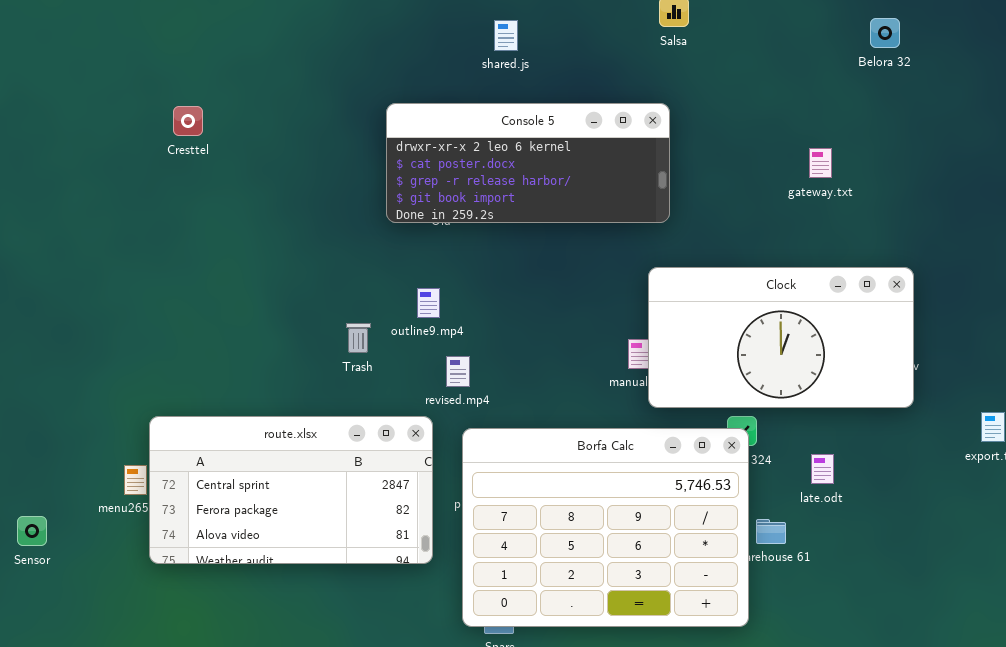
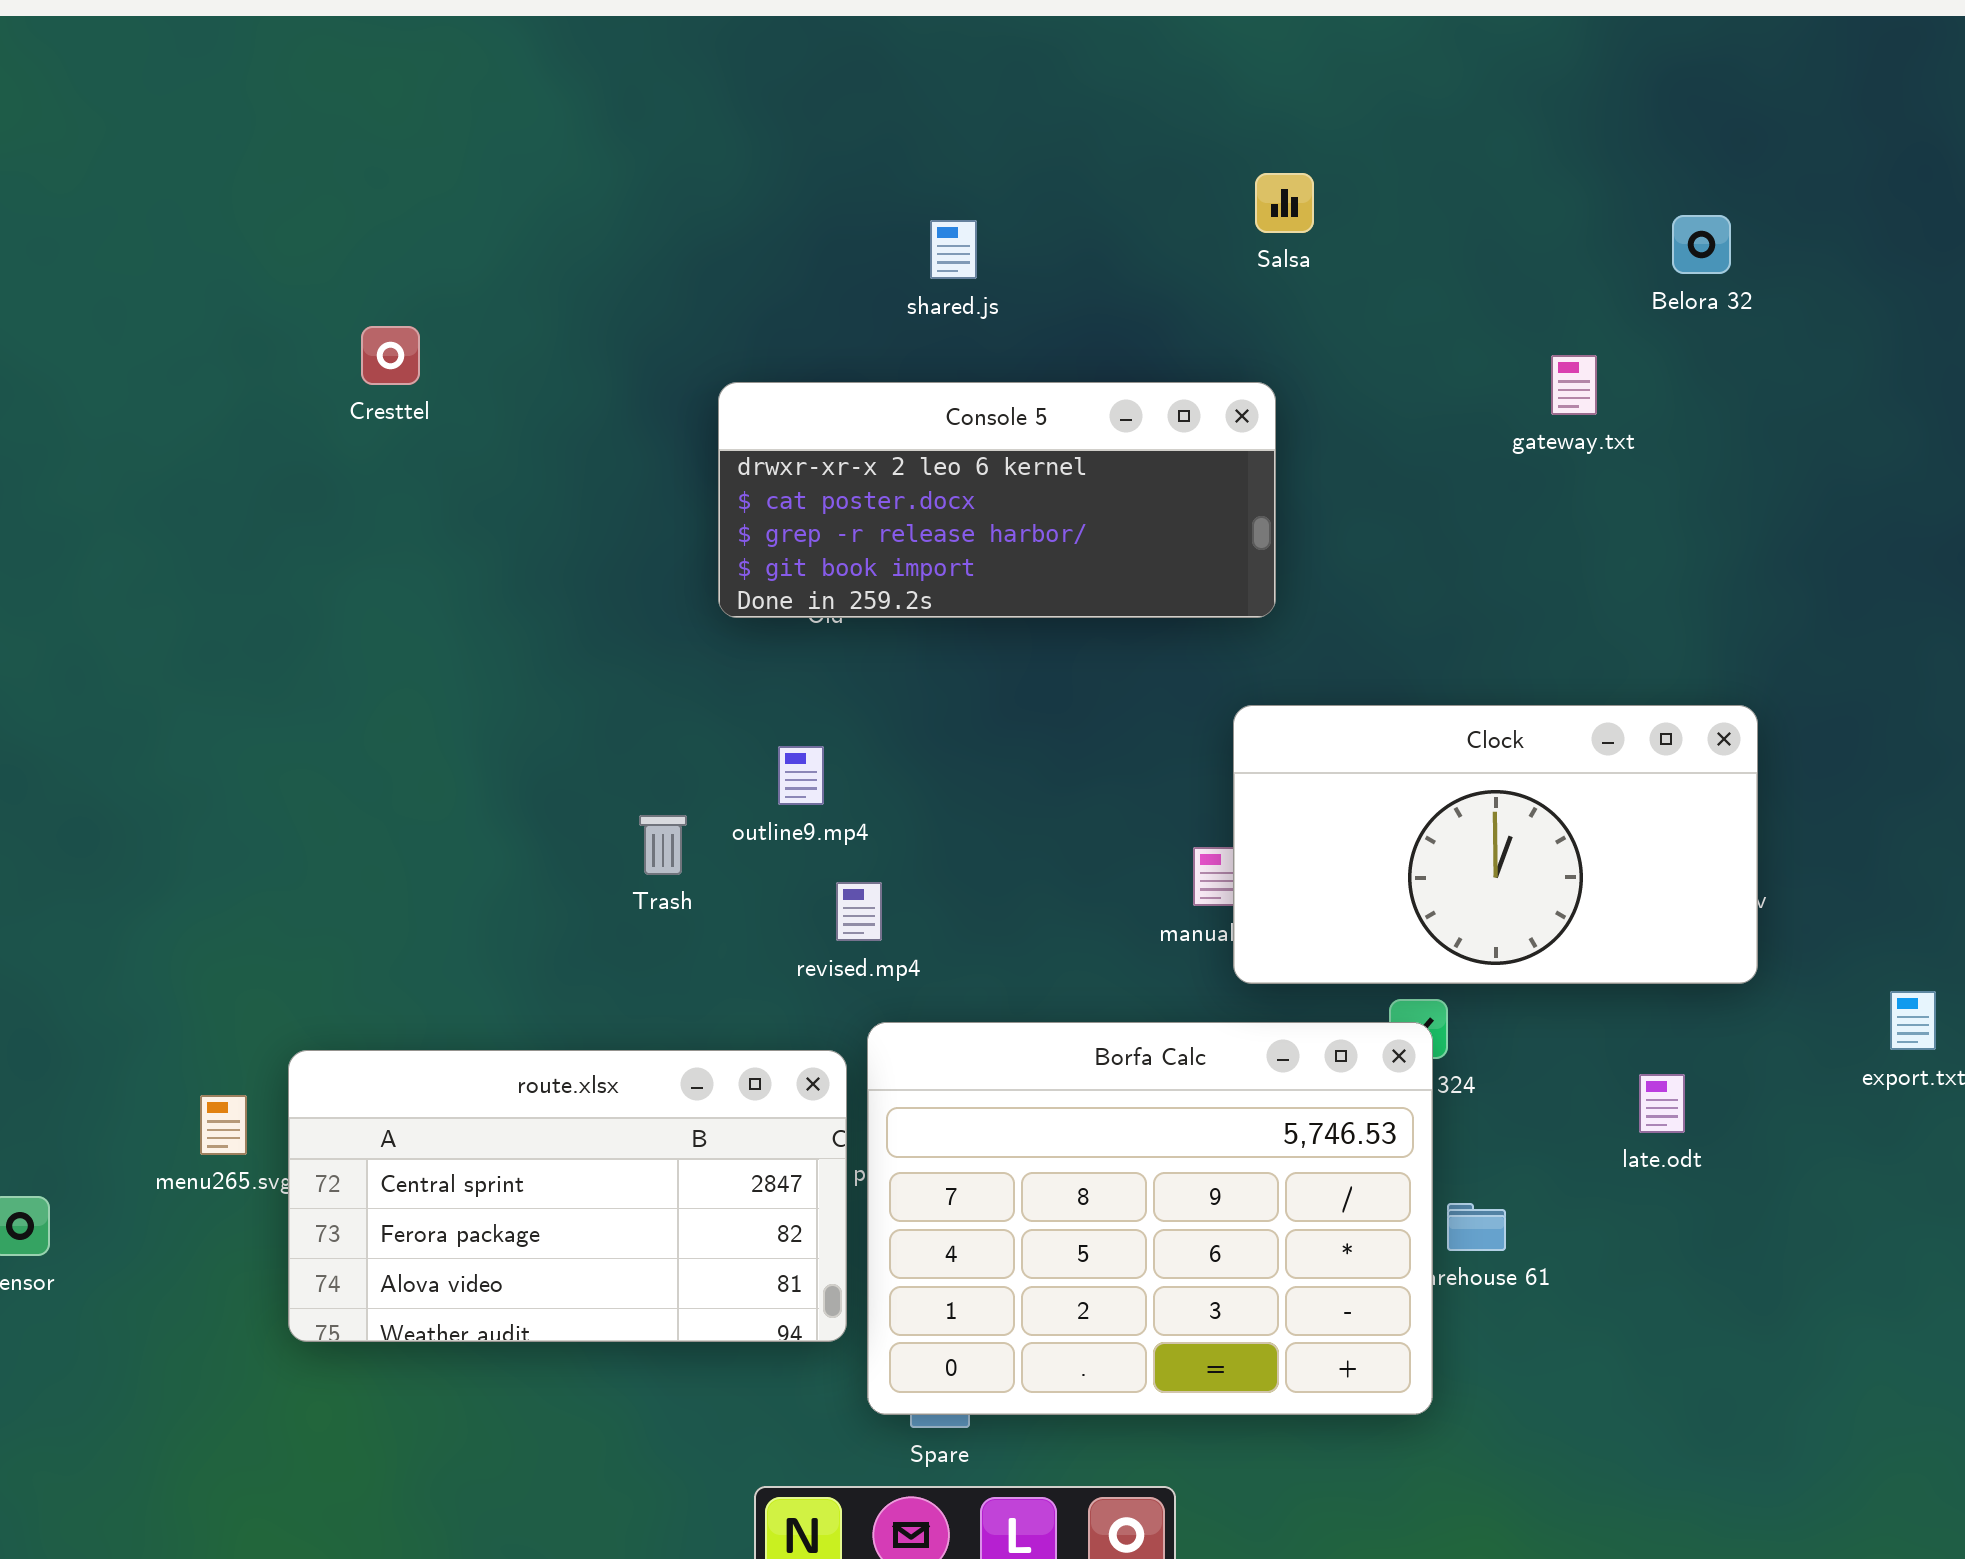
Cresttel: [173,106,203,136] -> [361,326,420,385], moved
gateway.txt: [809,148,832,178] -> [1551,355,1597,415], moved
route.xlsx: [149,416,433,564] -> [288,1050,847,1342], moved
late.odt: [811,454,834,484] -> [1639,1074,1685,1133], moved

